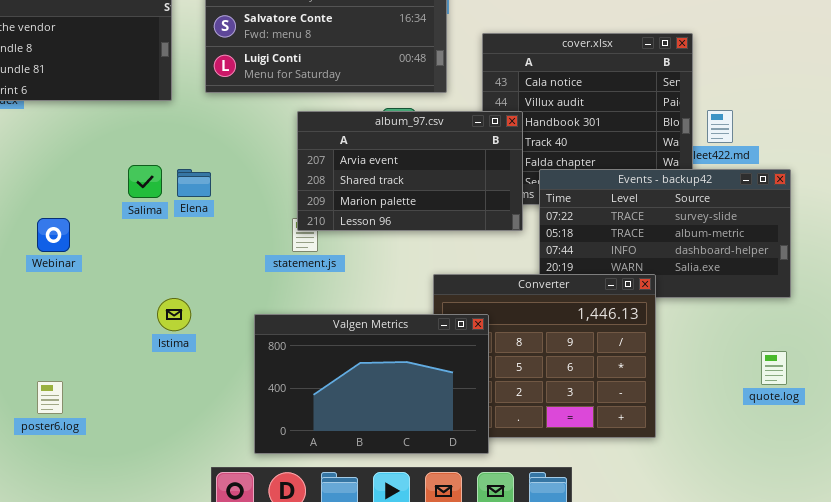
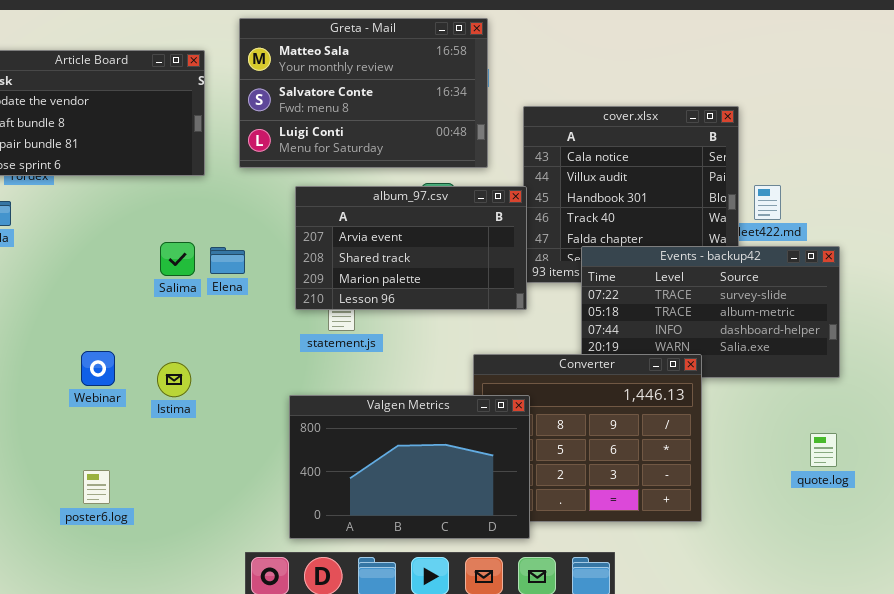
album_97.csv: [297,111,523,231] -> [295,186,527,310], moved
Webinar: [37,218,70,252] -> [81,351,115,386], moved
Istima: [157,298,191,331] -> [157,362,191,397], moved
poster6.log: [37,381,63,414] -> [83,470,110,504], moved

